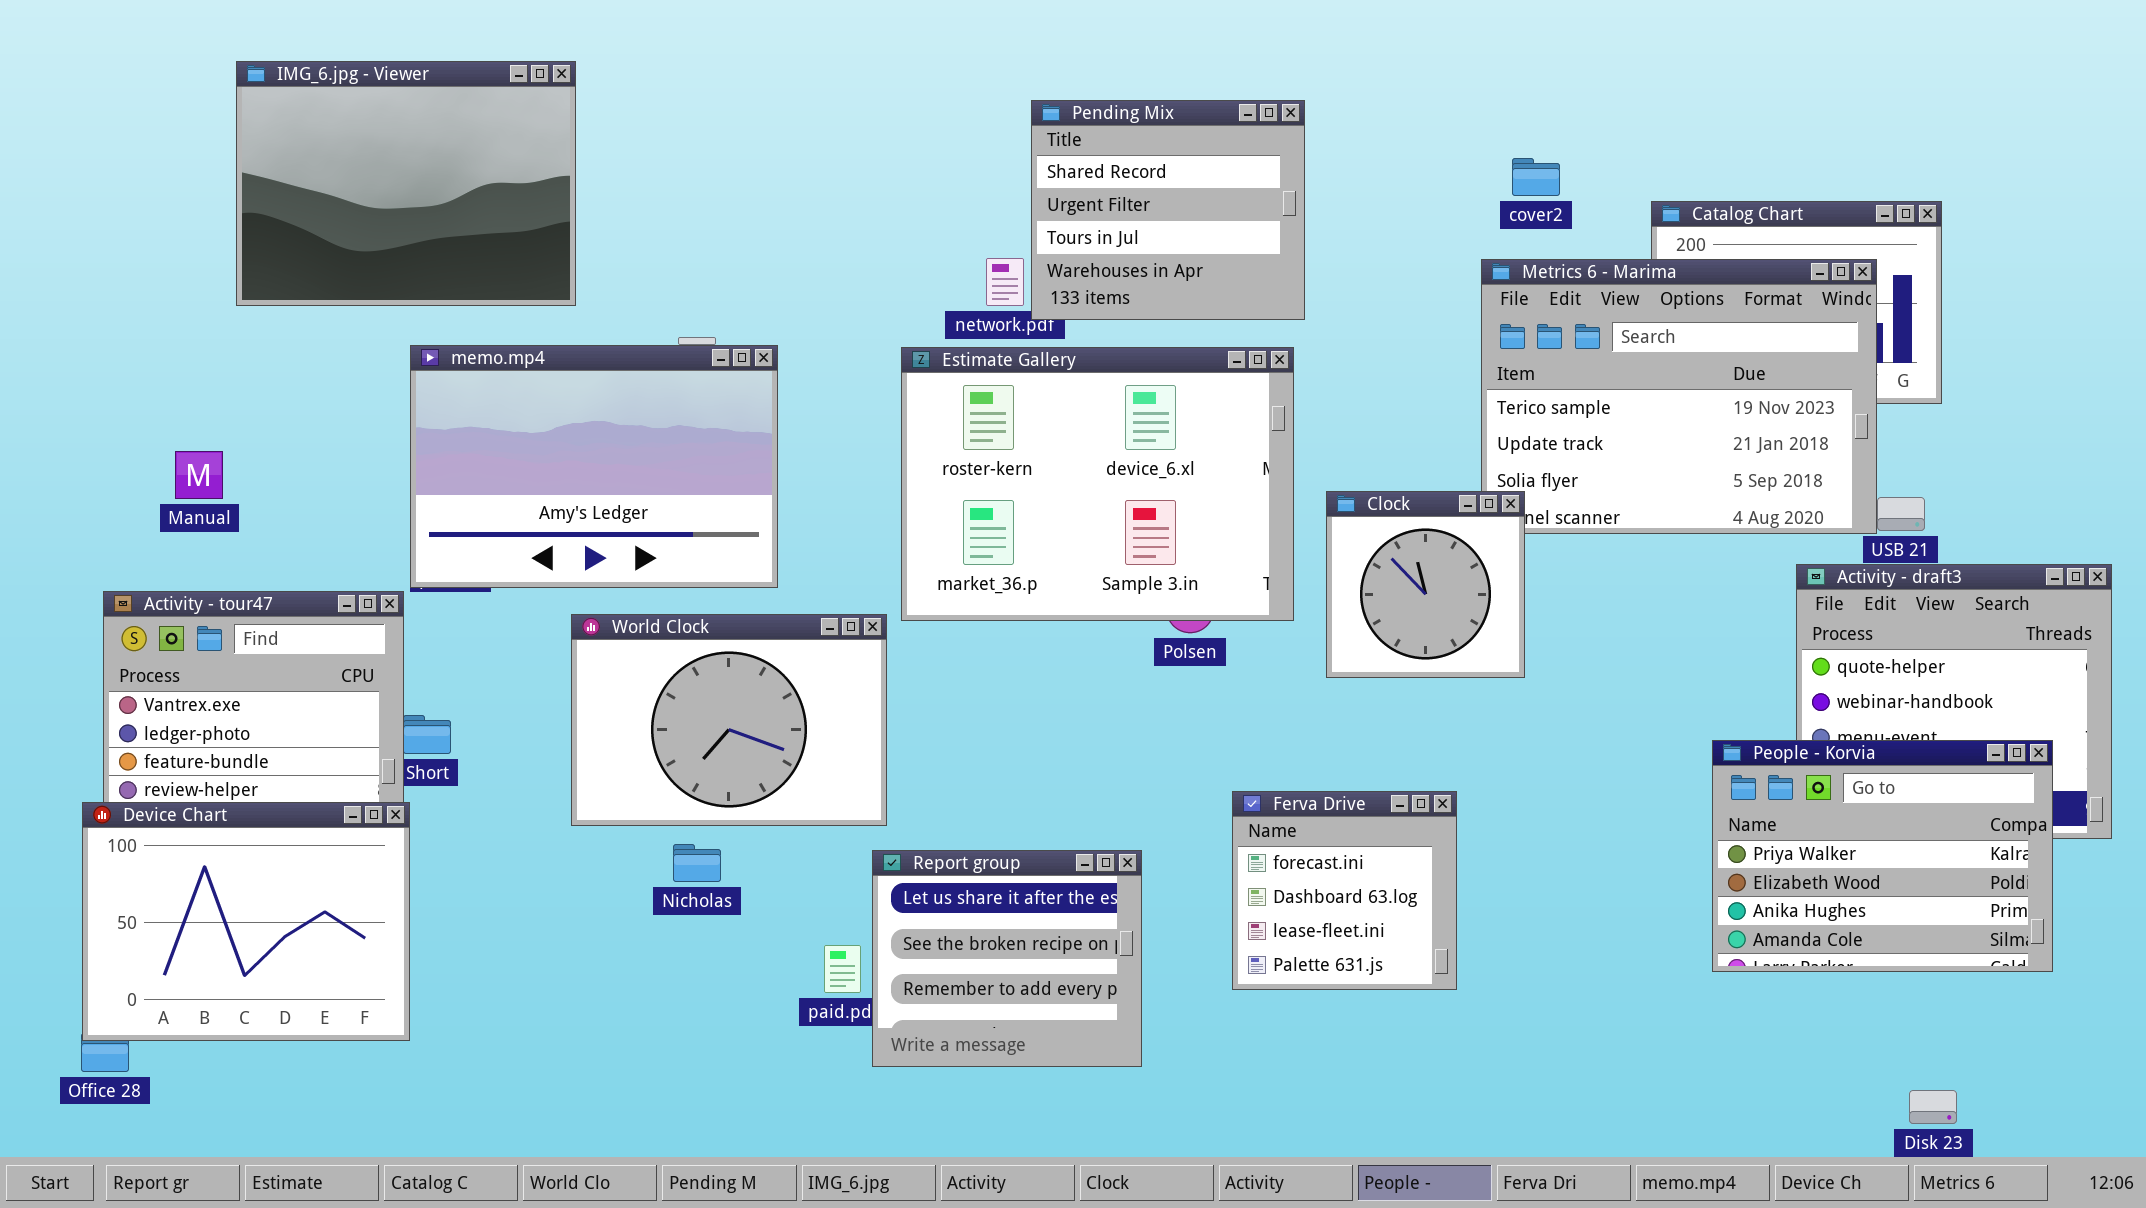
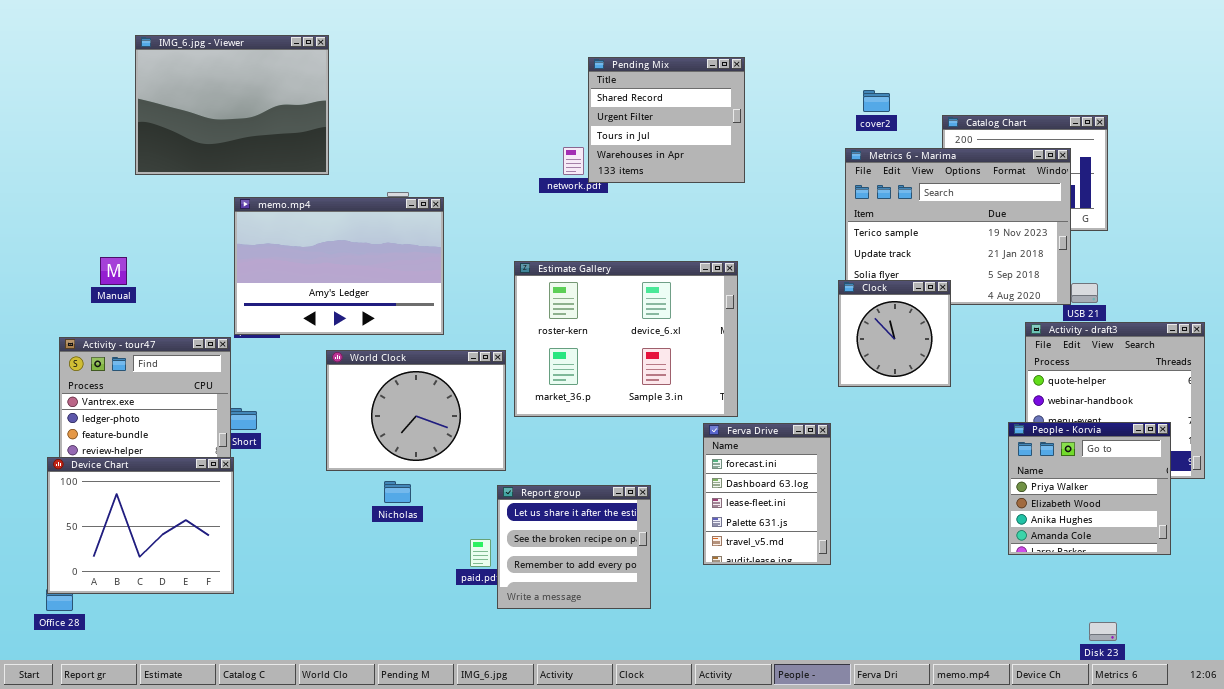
Estimate Gallery: [901,347,1294,621] -> [514,261,738,417], moved
Clock: [1326,491,1525,678] -> [838,280,951,387], moved
People - Korvia: [1712,740,2053,972] -> [1008,422,1171,555], resized
Ferva Drive: [1232,791,1457,990] -> [703,423,831,565], resized

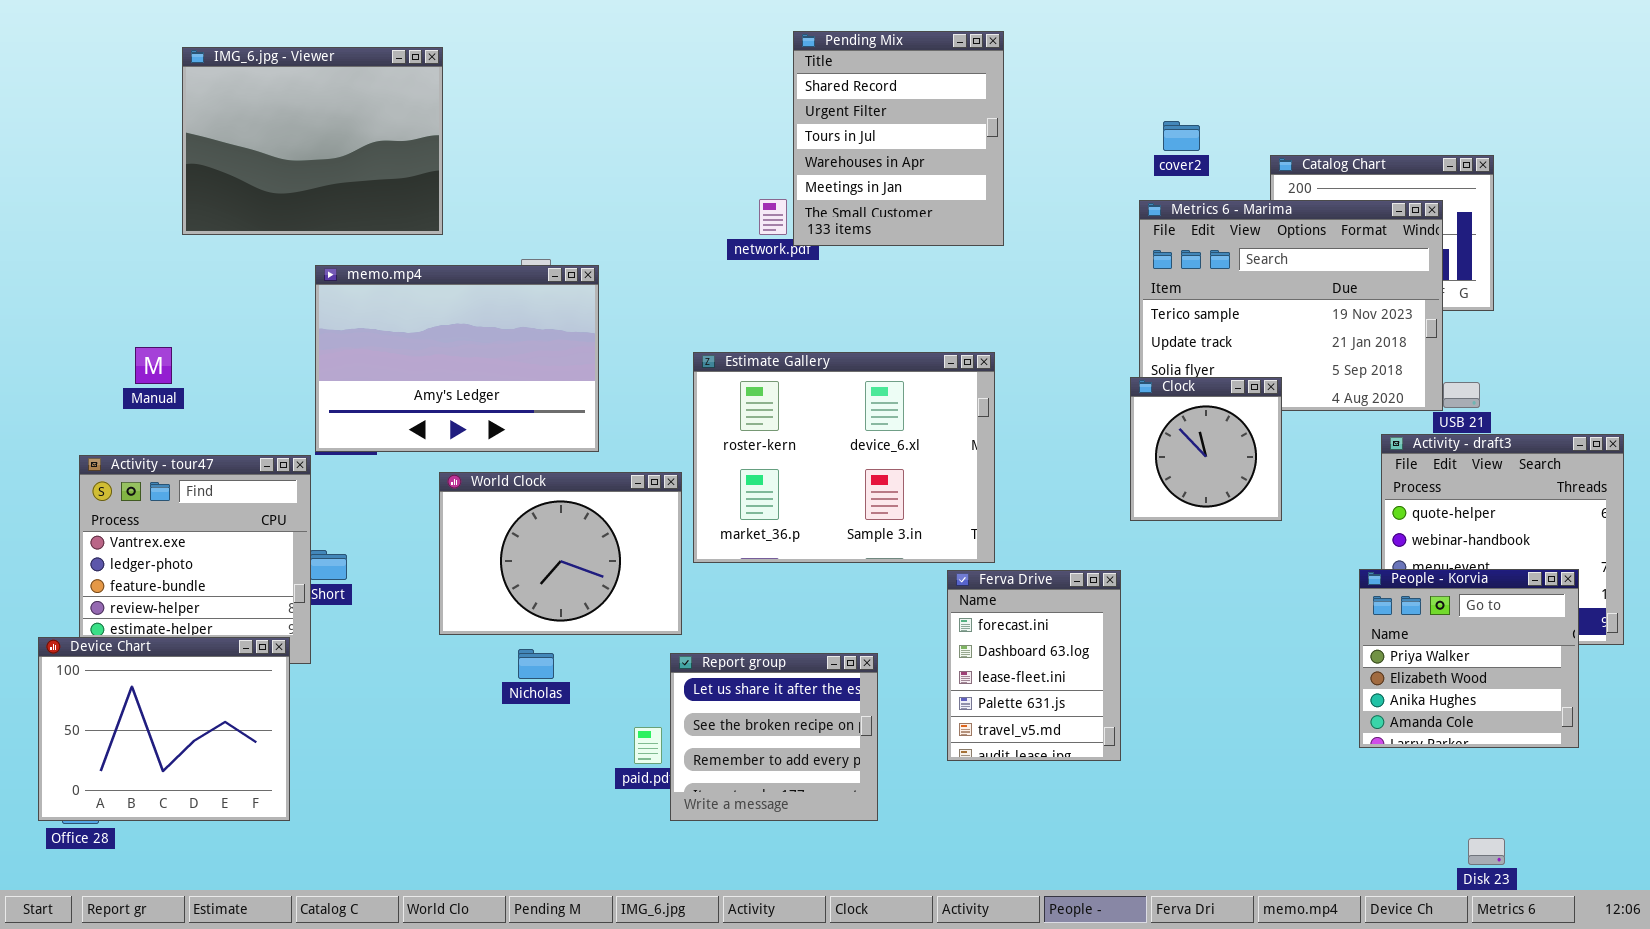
Pending Mix: [588,57,745,183] -> [793,31,1004,246], resized
Device Chart: [47,457,234,594] -> [38,637,290,821], moved

